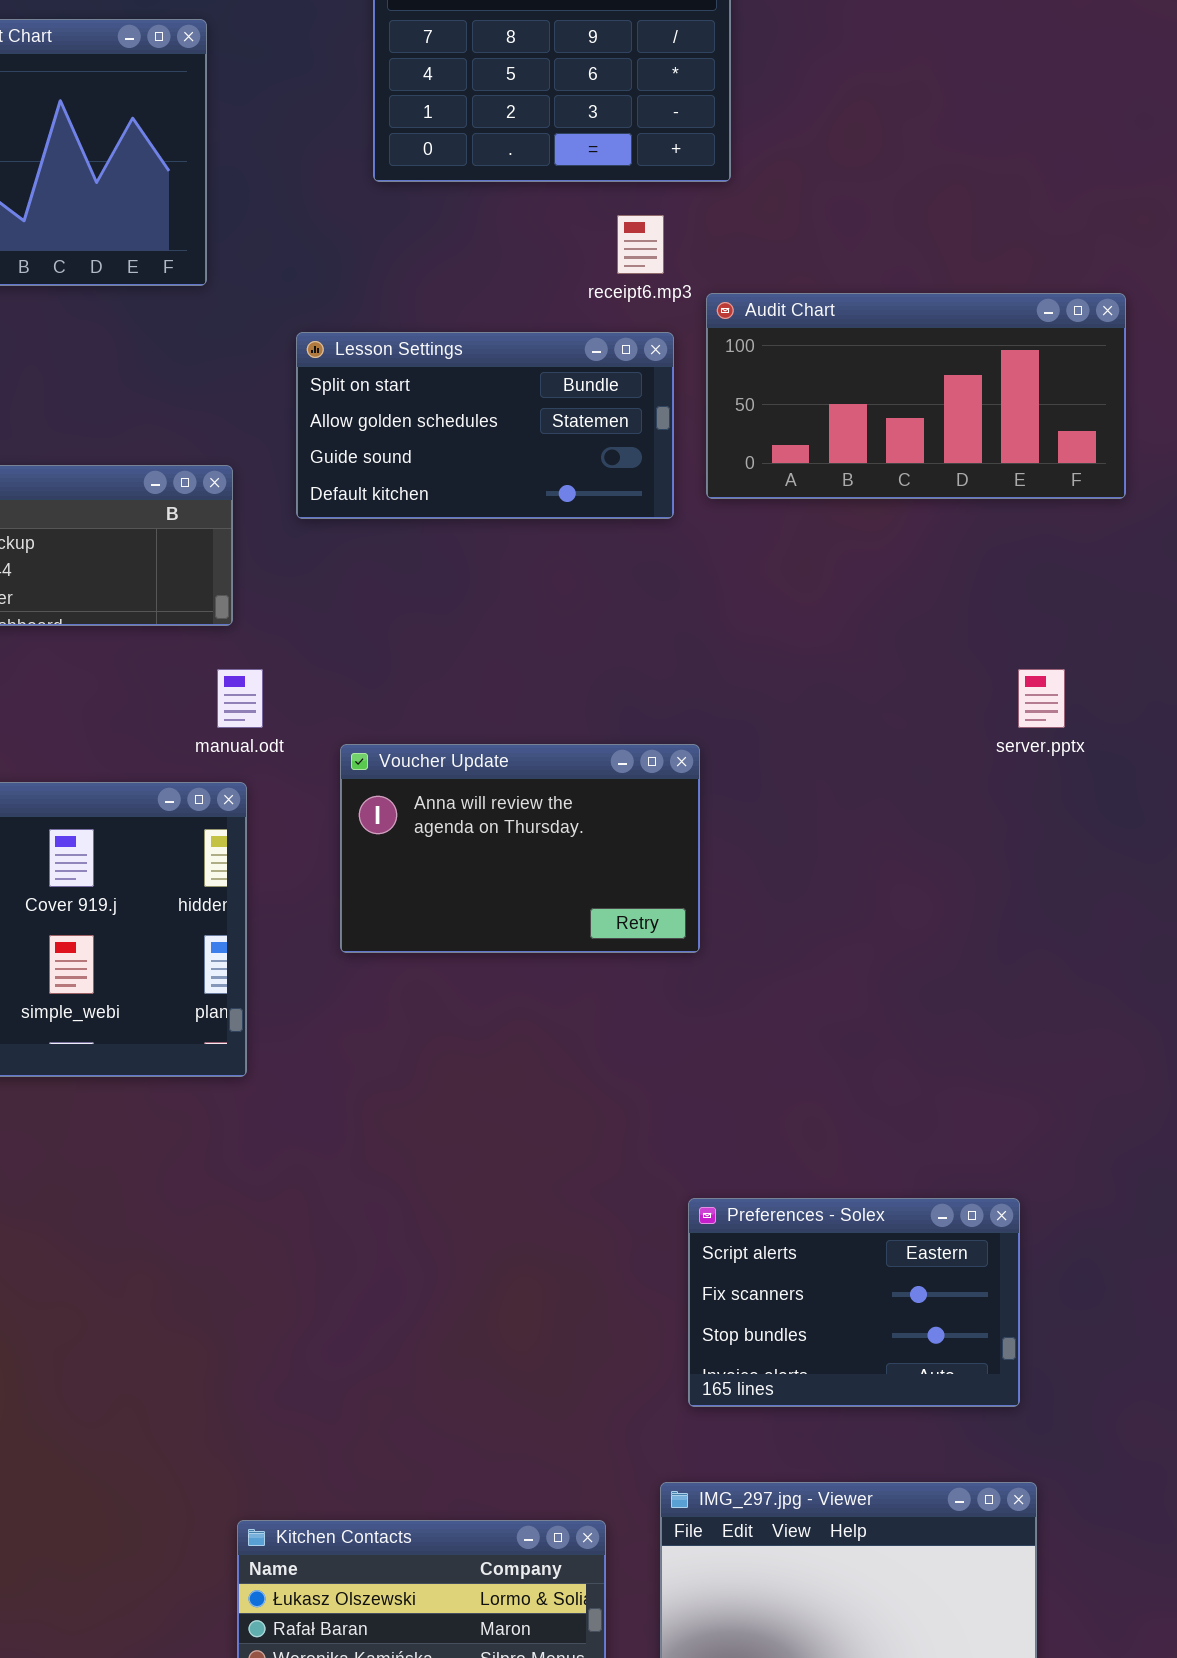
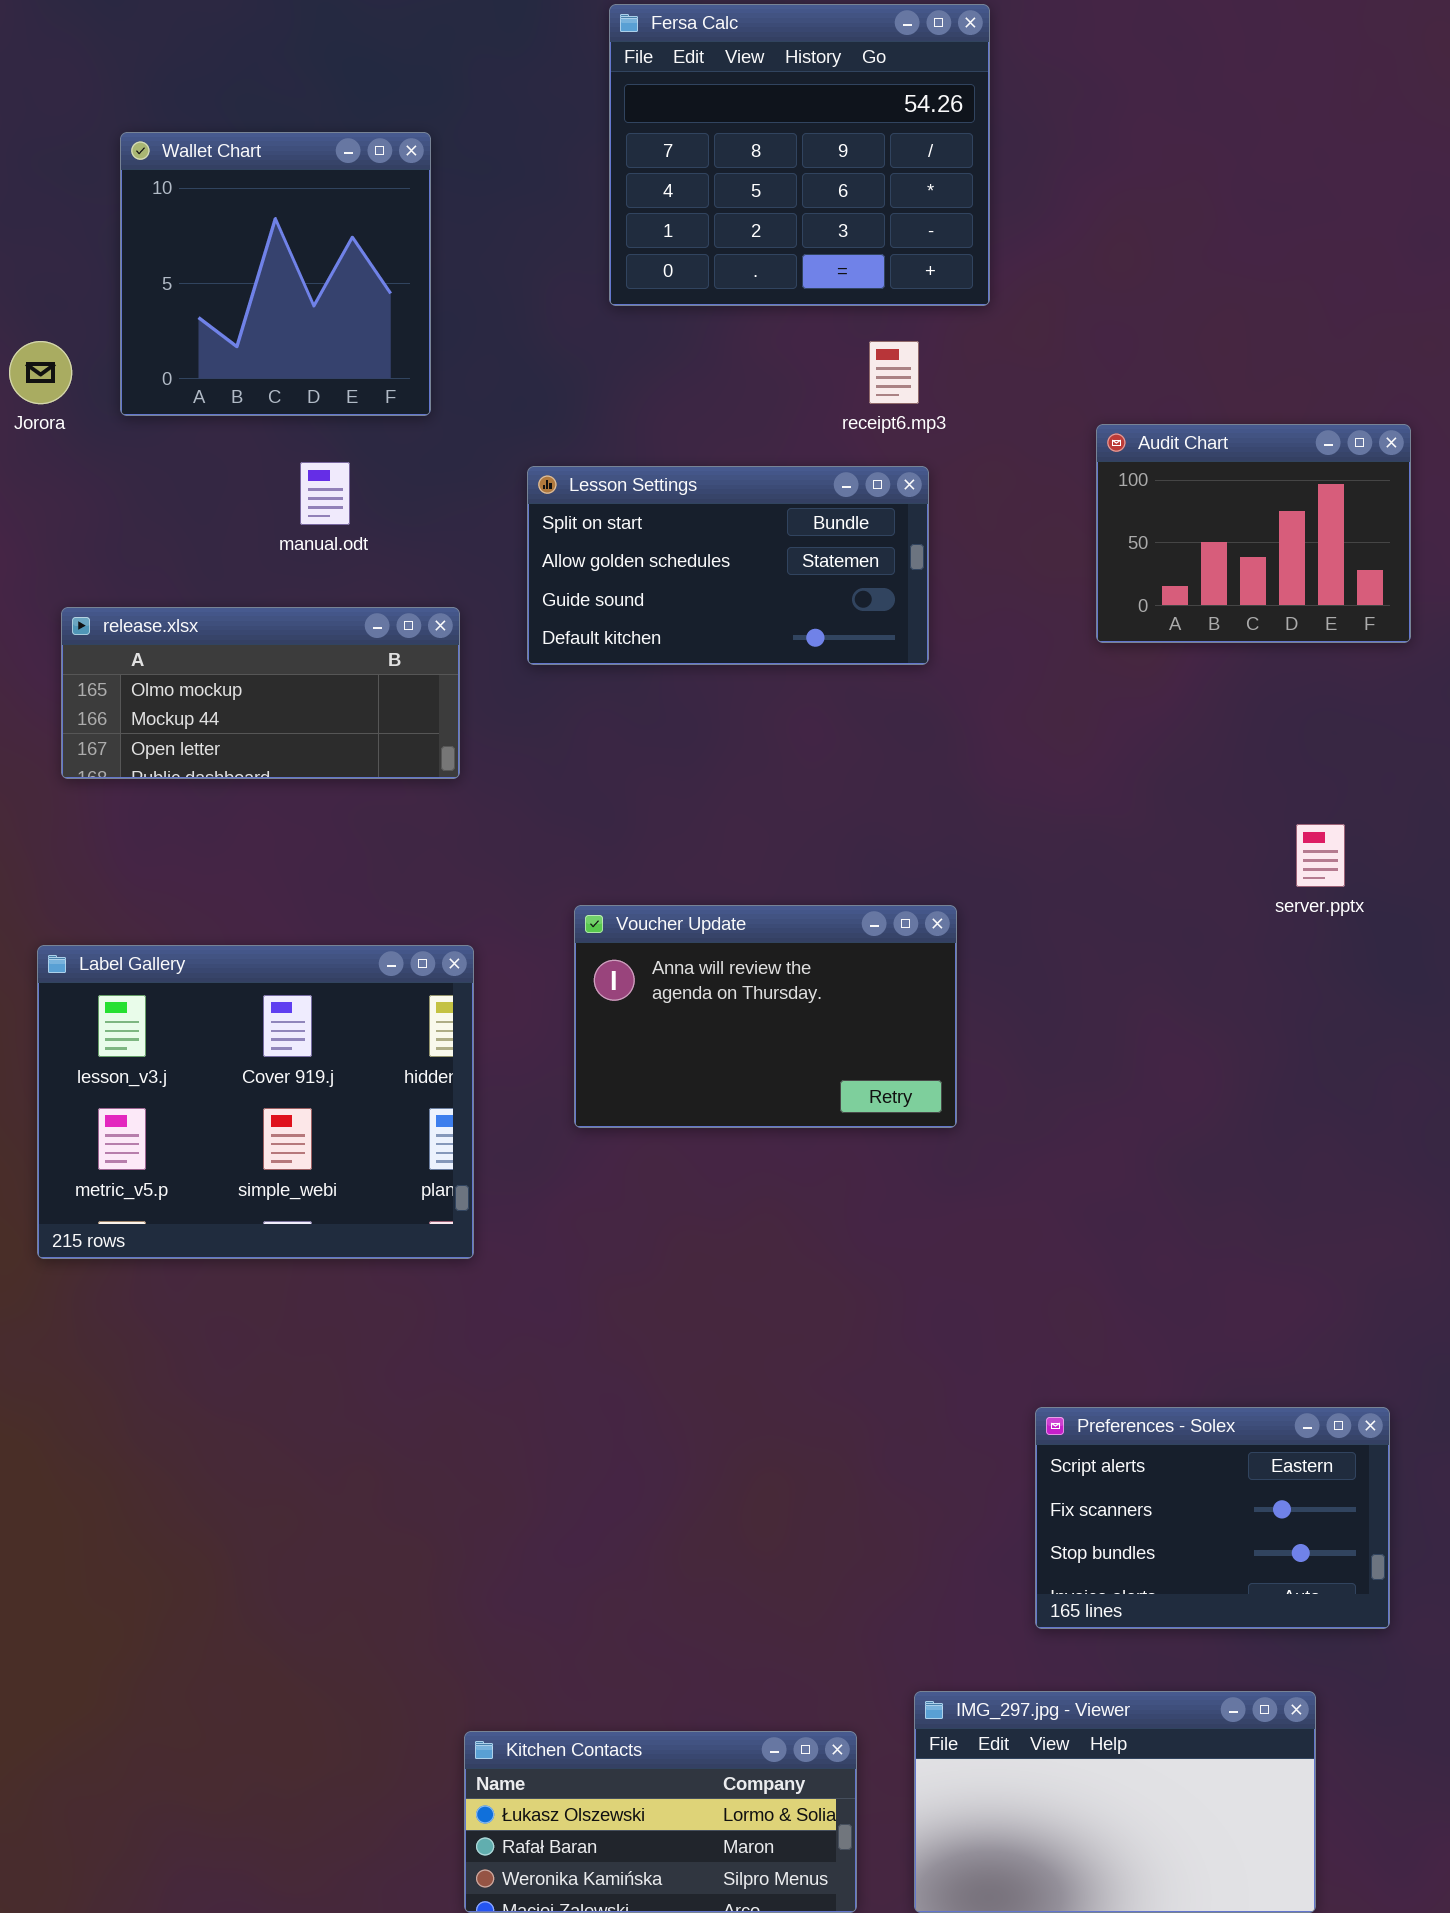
Audit Chart: [706,293,1126,499] -> [1096,424,1411,643], resized
manual.odt: [217,669,263,728] -> [300,462,350,525], moved
Preferences - Solex: [688,1198,1020,1407] -> [1035,1407,1390,1629], moved

